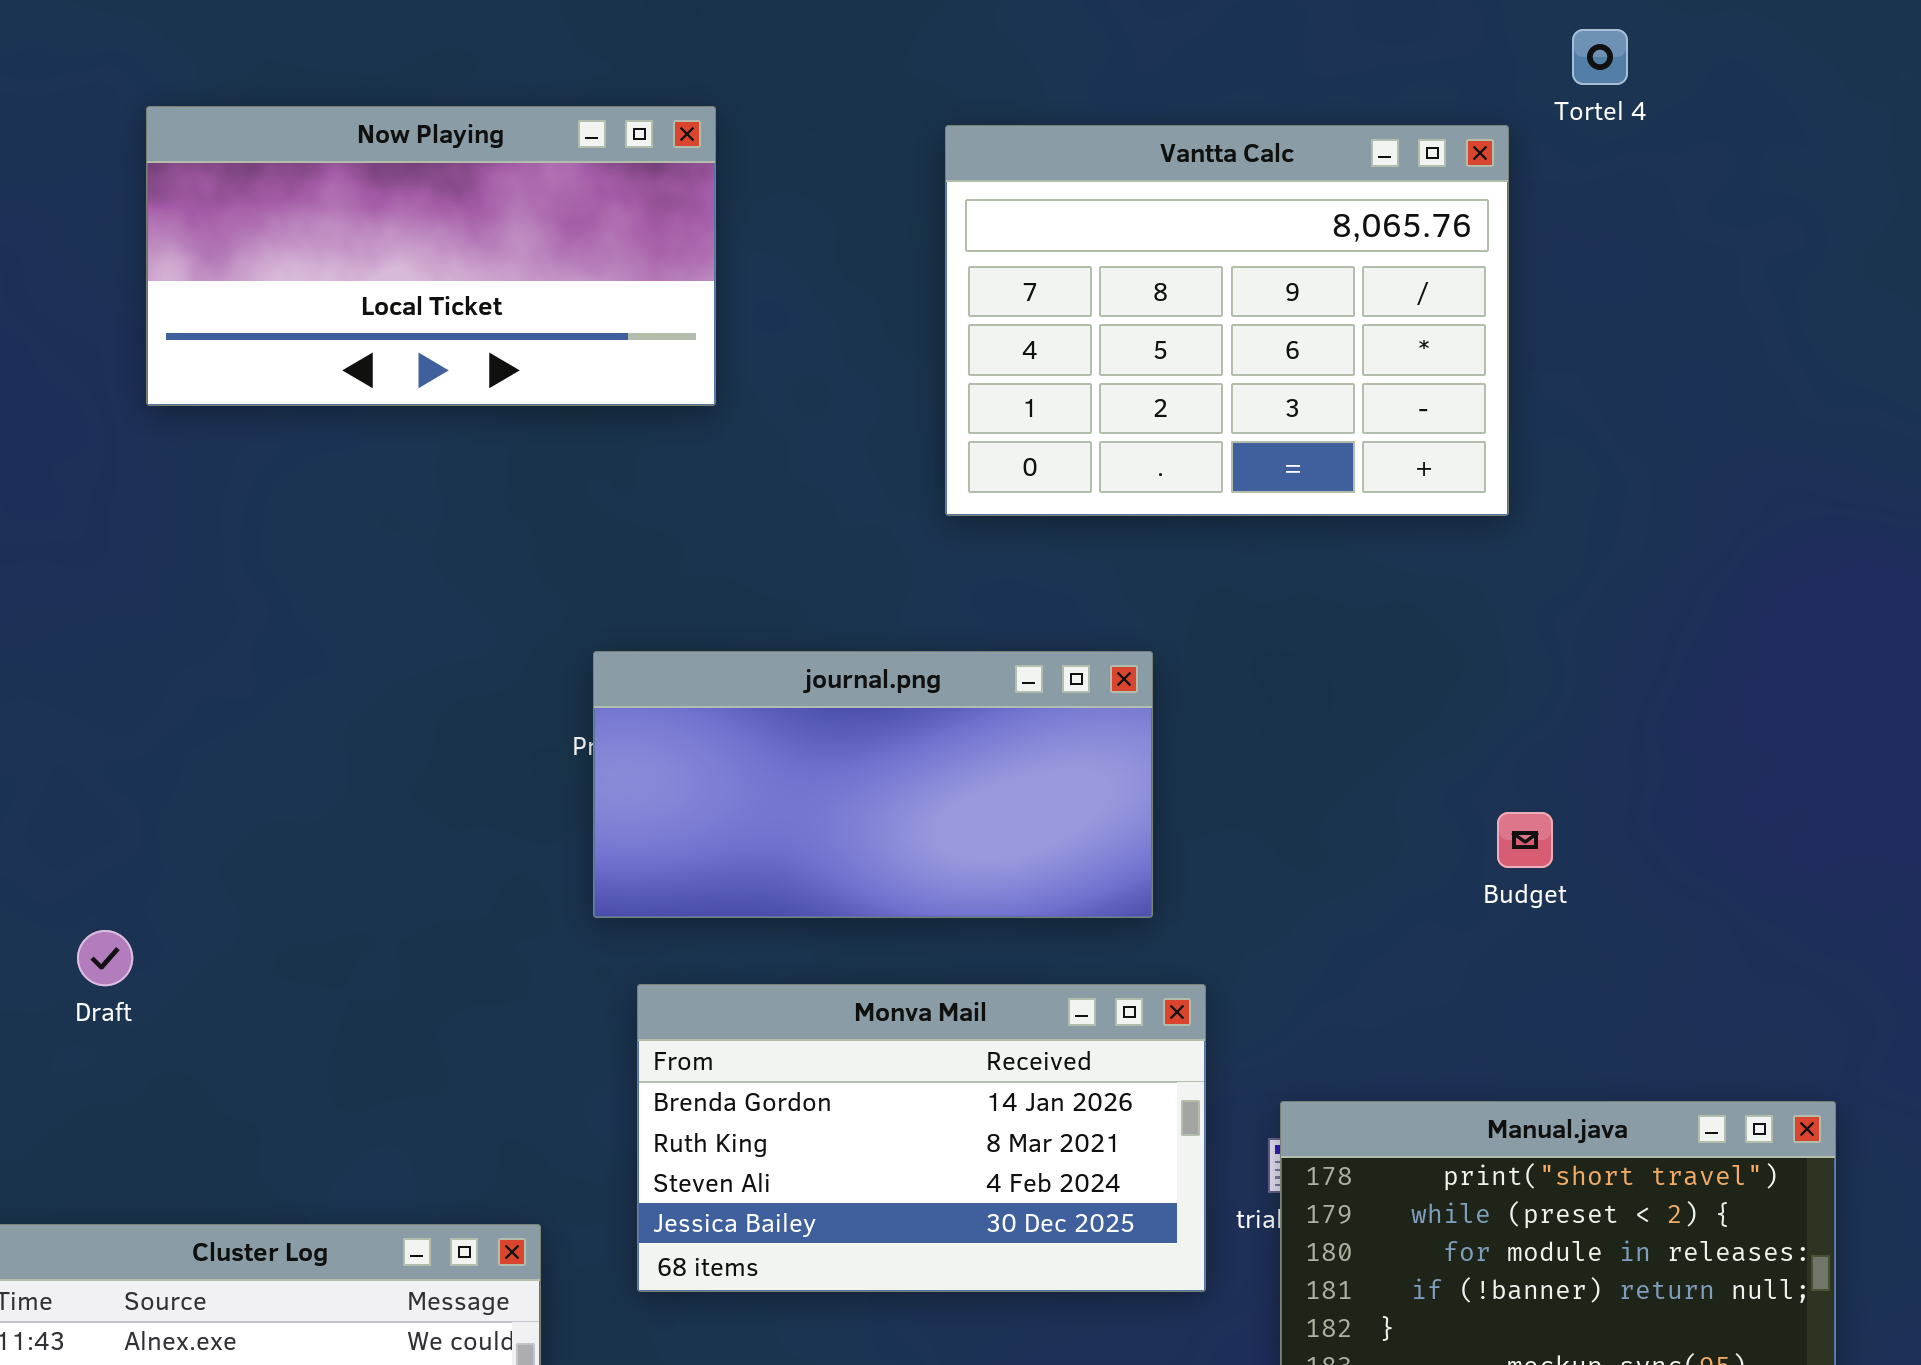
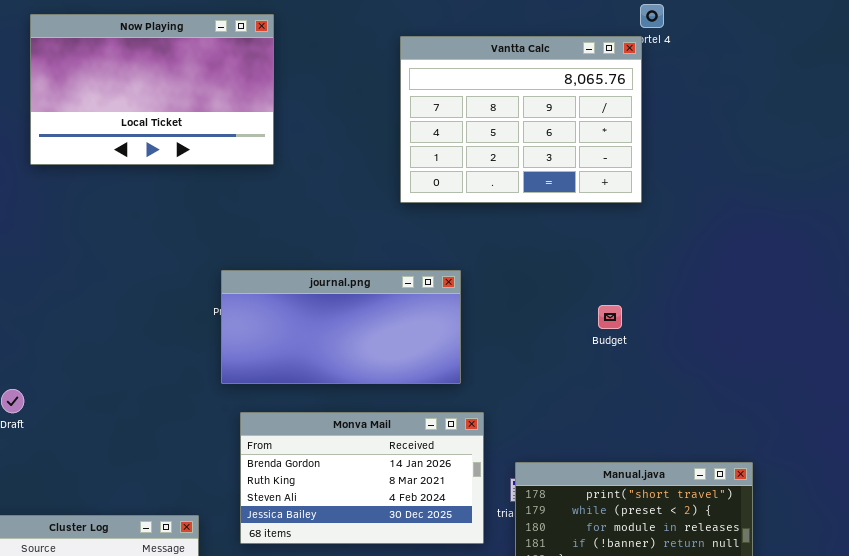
Now Playing: [146,106,716,406] -> [30,14,274,165], resized
Vantta Calc: [945,125,1509,516] -> [400,36,642,203], moved
Budget: [1497,812,1553,868] -> [598,305,622,329], moved

